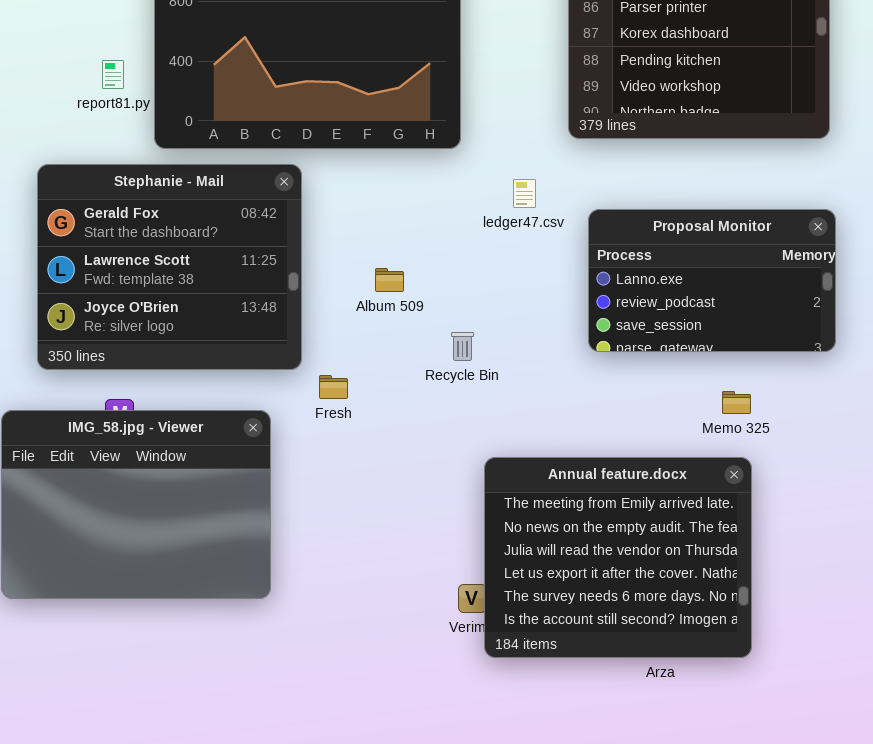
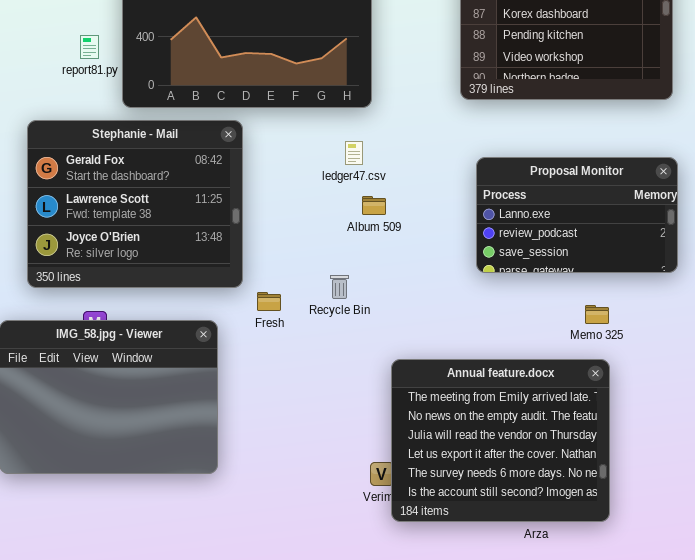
ledger47.csv: [513,179,536,208] -> [345,141,363,165], moved
Album 509: [375,268,404,292] -> [362,196,386,215], moved
Recycle Bin: [451,332,474,361] -> [330,275,349,299], moved

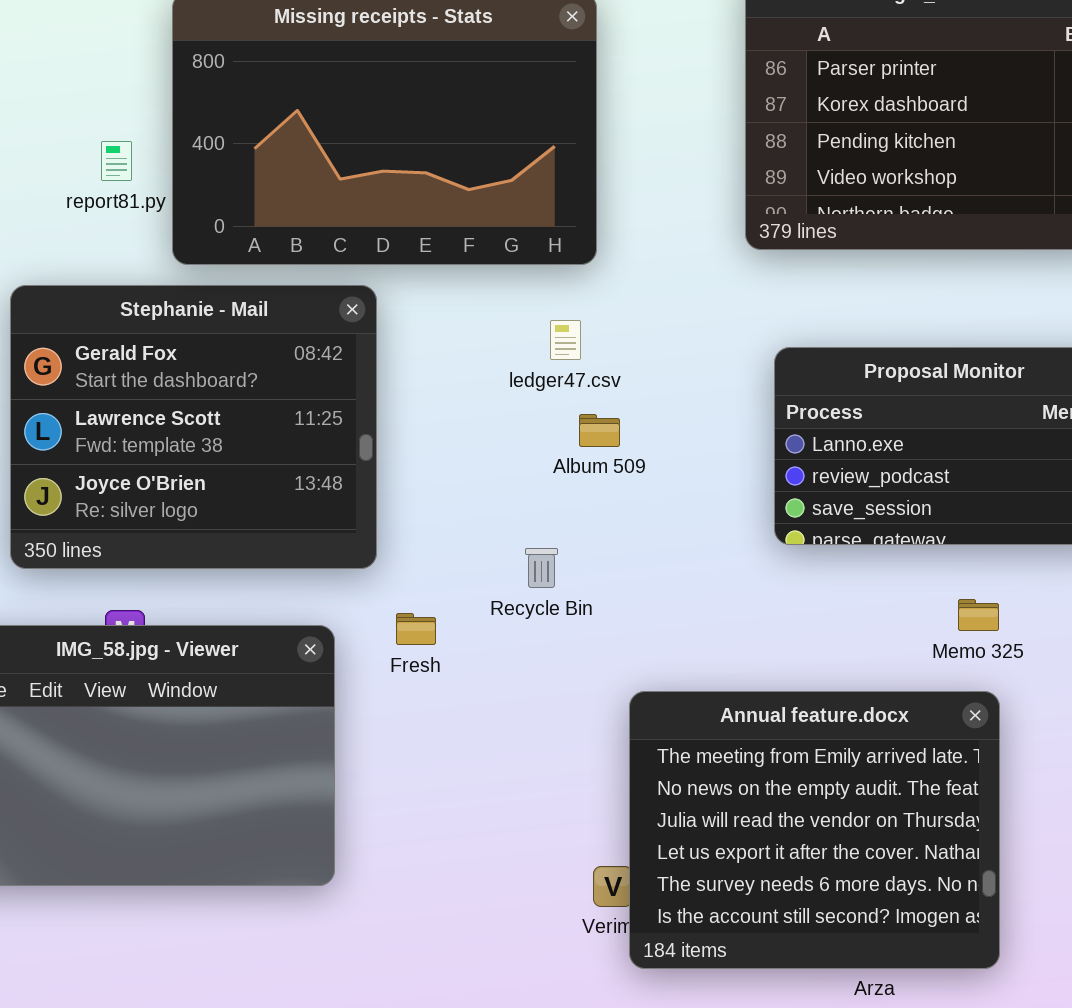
Fresh: [257,292,281,311] -> [396,613,436,645], moved

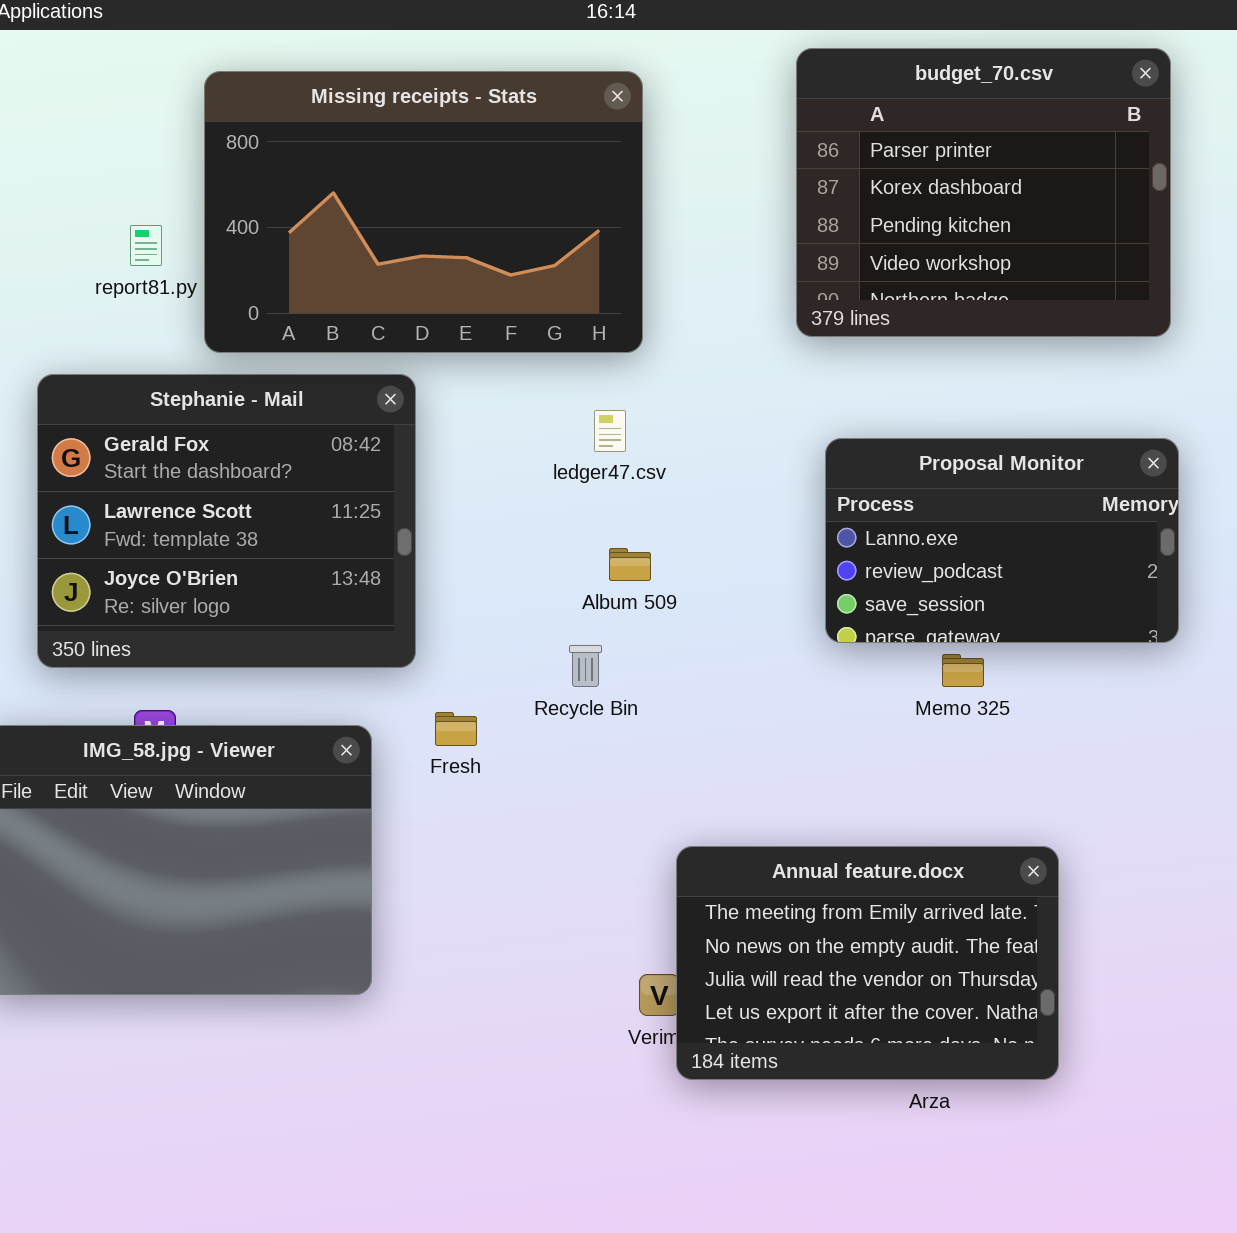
Album 509: [579,414,620,447] -> [609,548,651,581], moved
Memo 325: [958,599,999,631] -> [942,654,984,687], moved
Annual feature.docx: [629,691,1000,969] -> [676,846,1059,1080], resized

